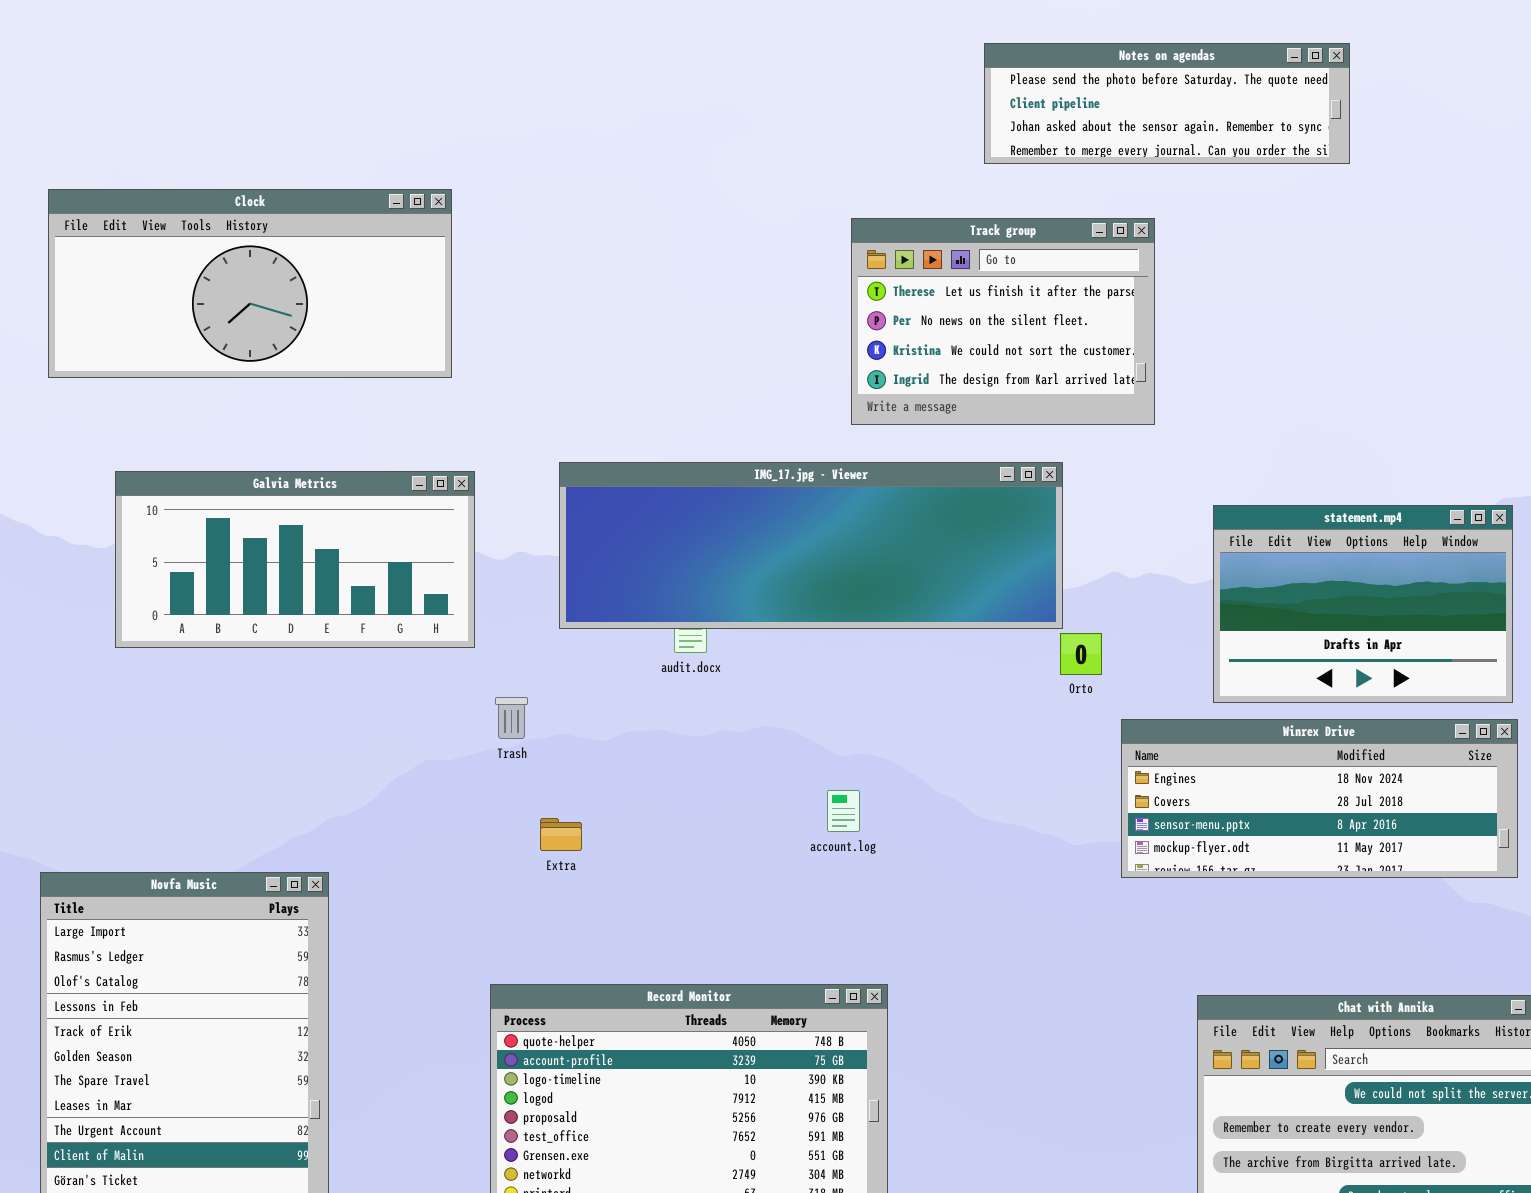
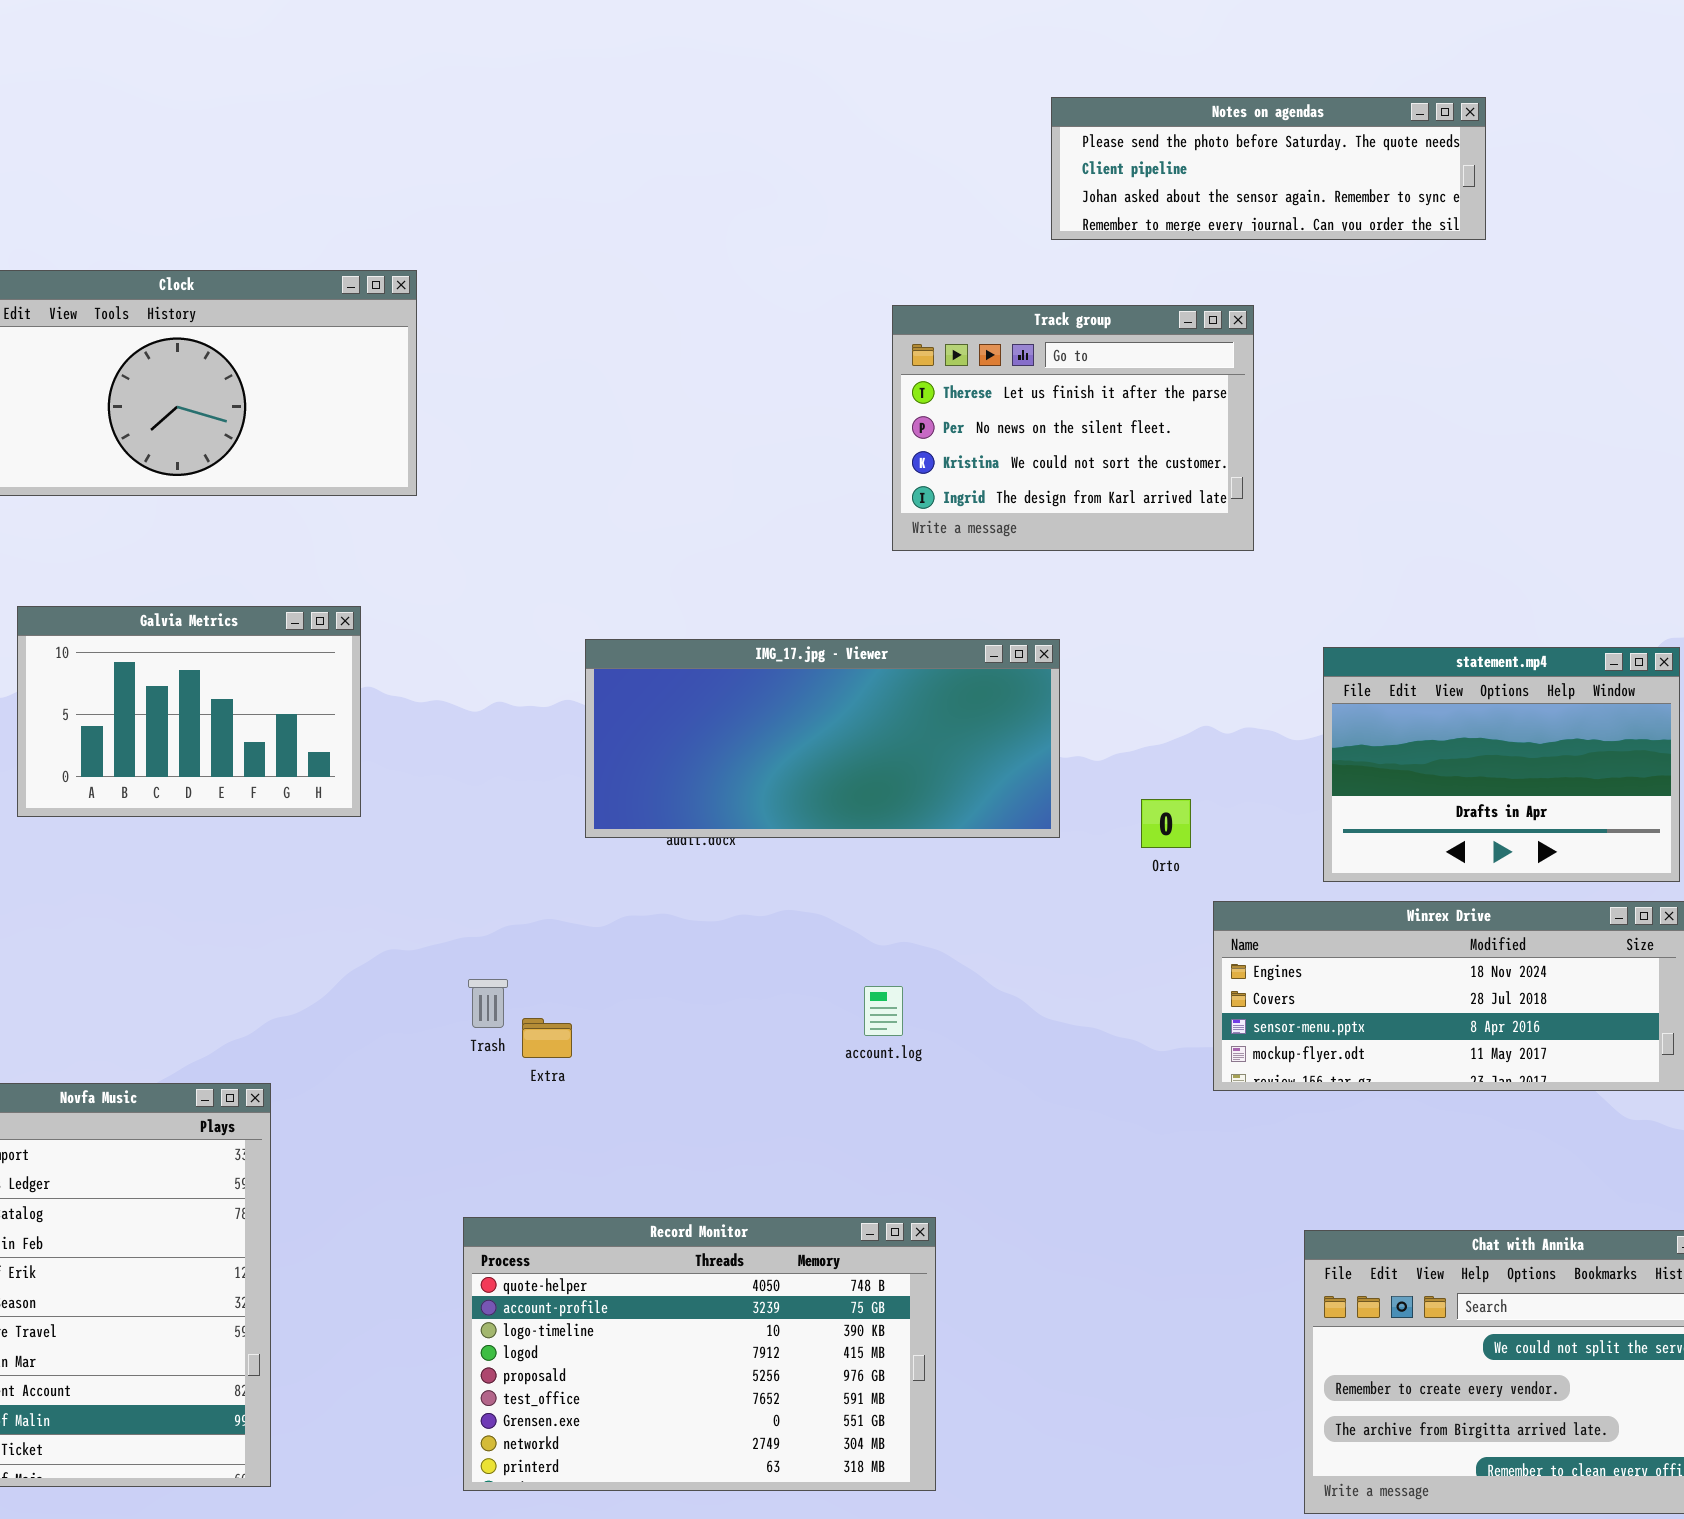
IMG_17.jpg - Viewer: [559,462,1063,629] -> [585,639,1060,838], moved, resized
Galvia Metrics: [115,471,475,648] -> [17,606,361,817], resized
Trash: [495,697,528,739] -> [468,979,508,1028], moved

